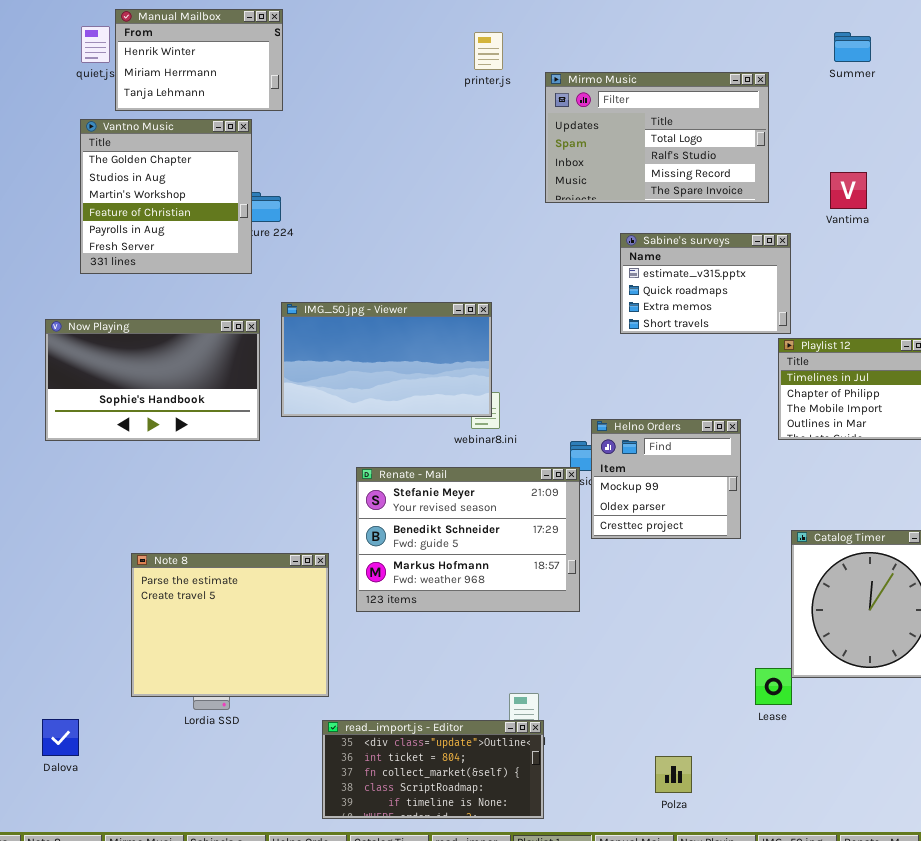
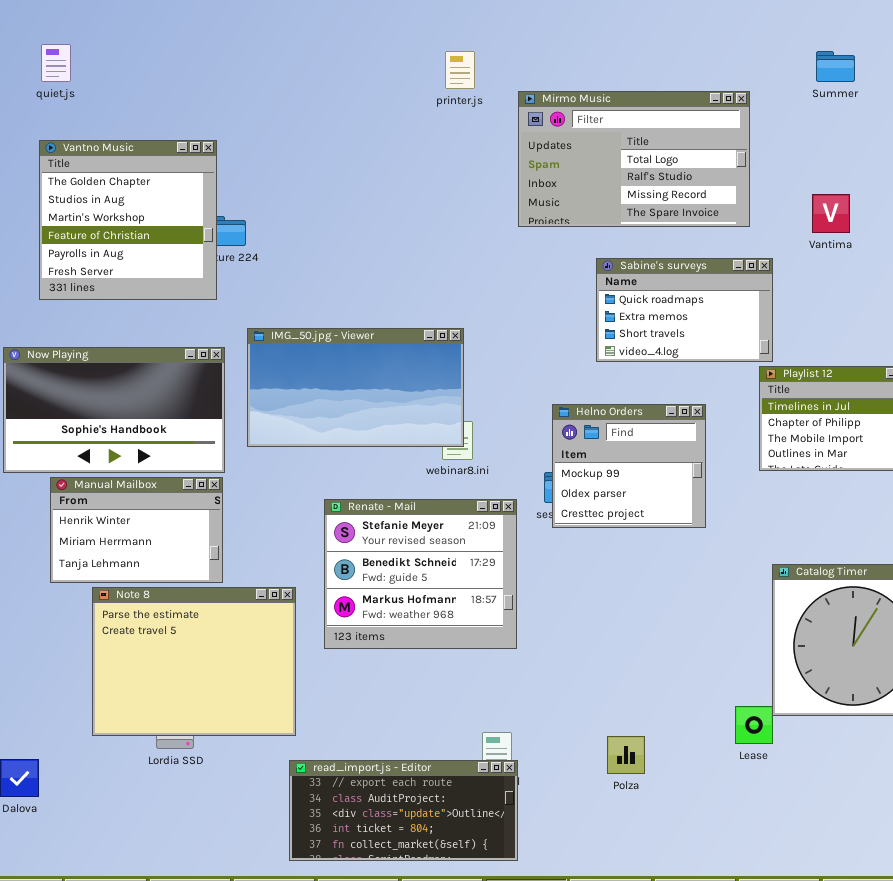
Manual Mailbox: [115,9,283,111] -> [50,477,223,583], moved
Sabine's surveys: [620,233,791,334] -> [596,258,773,362], scrolled down 1 row
Helno Orders: [591,419,741,539] -> [552,404,706,528], moved
Renate - Mail: [356,467,580,612] -> [324,499,517,649], resized
read_import.js - Editor: [322,720,544,819] -> [289,760,518,861], scrolled up 2 rows
Polza: [655,756,692,793] -> [607,736,645,774], moved

